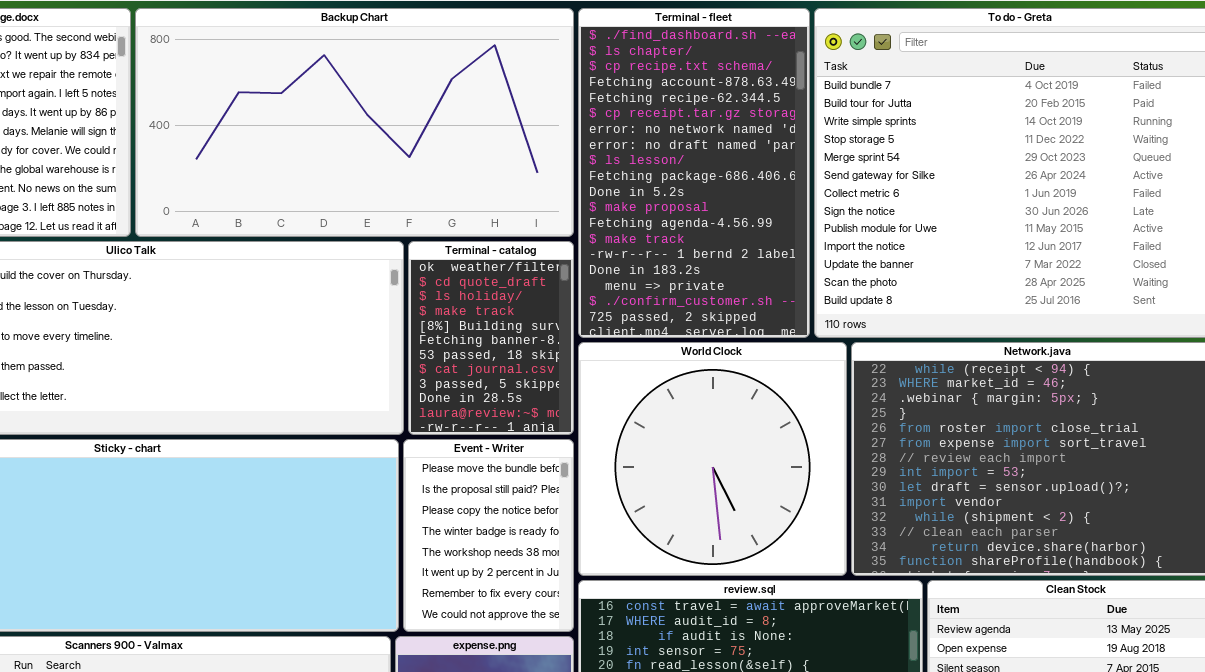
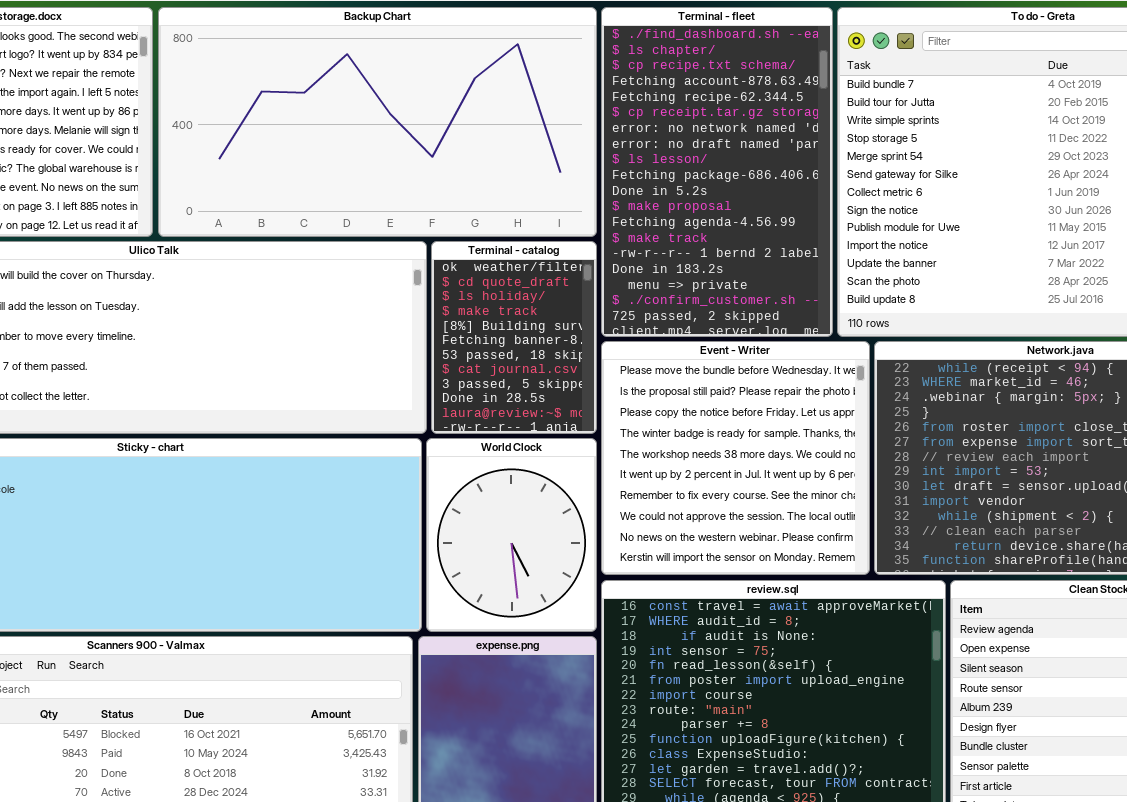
World Clock: [578,342,847,576] -> [426,438,597,632], moved, resized
Event - Writer: [403,439,574,632] -> [601,341,870,575], moved, resized

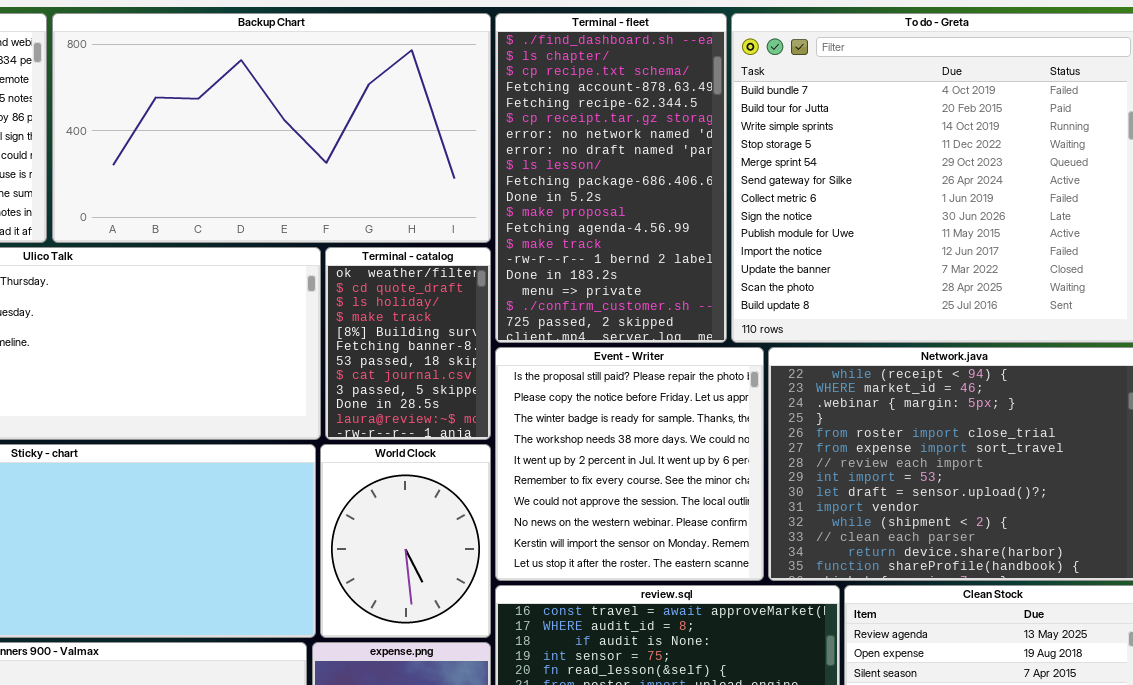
Event - Writer: [601,341,870,575] -> [495,347,764,581], scrolled down 1 row

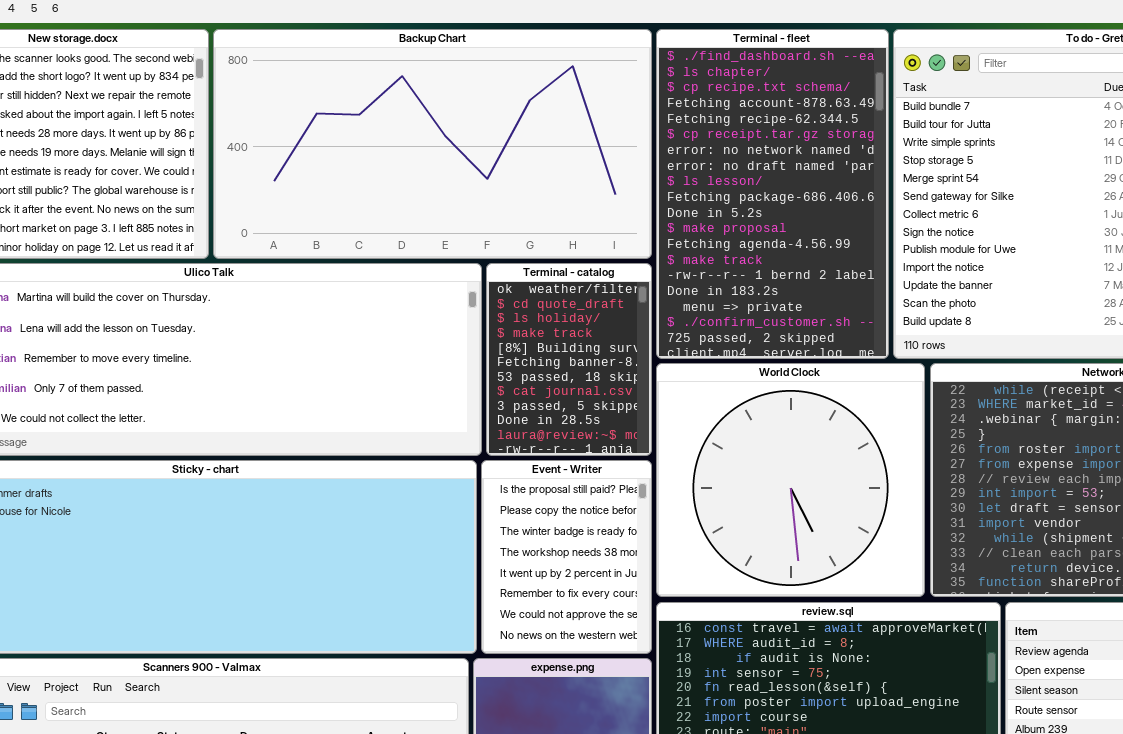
Event - Writer: [495,347,764,581] -> [481,460,652,654], moved, resized
World Clock: [320,444,491,638] -> [656,363,925,597], moved, resized

